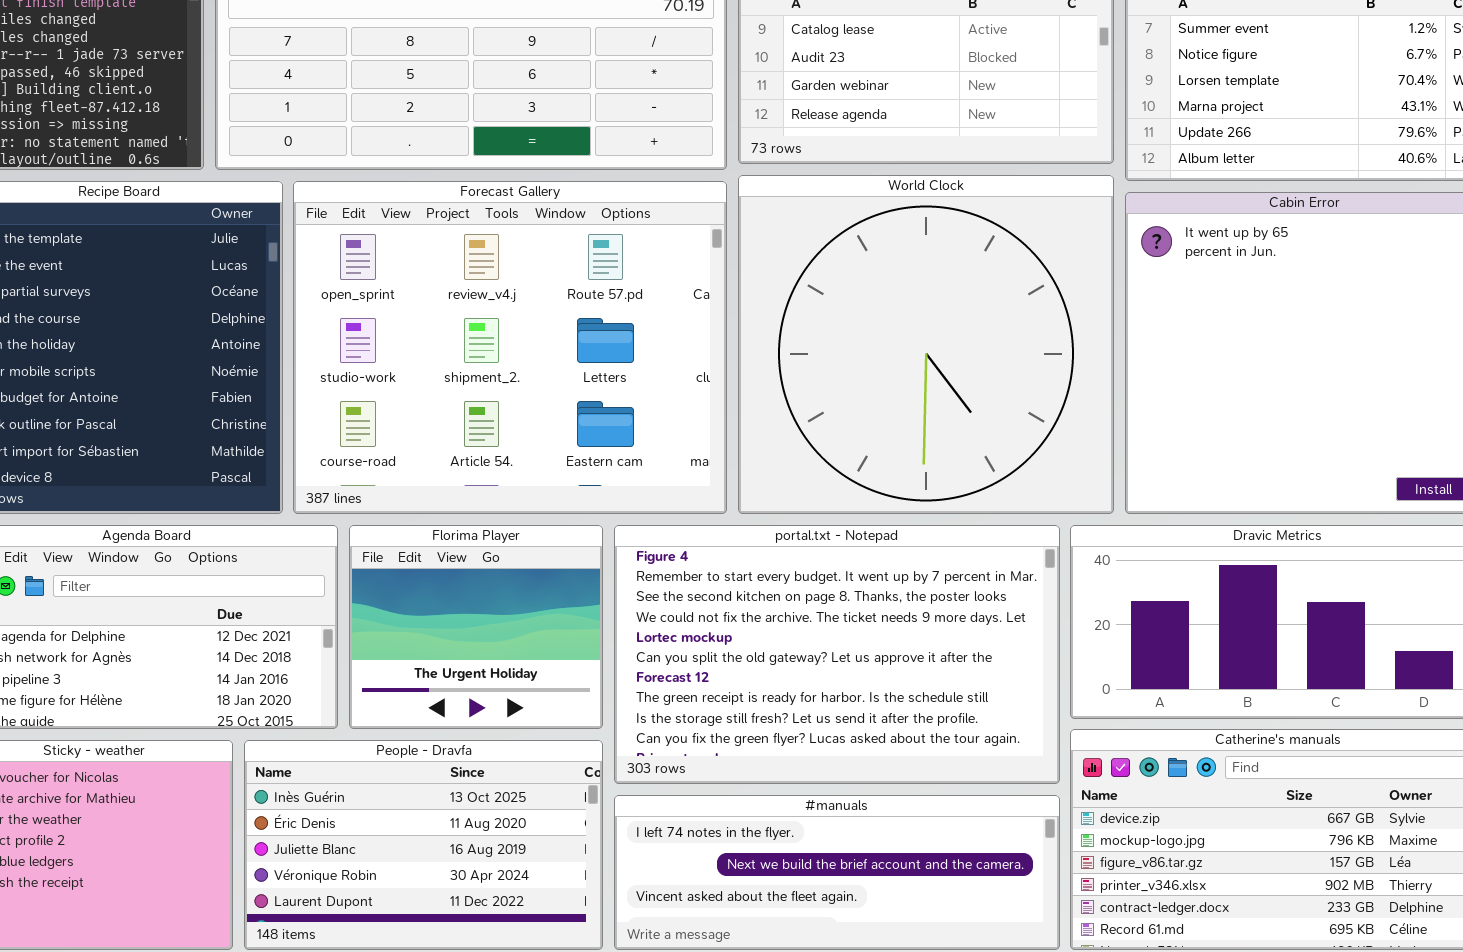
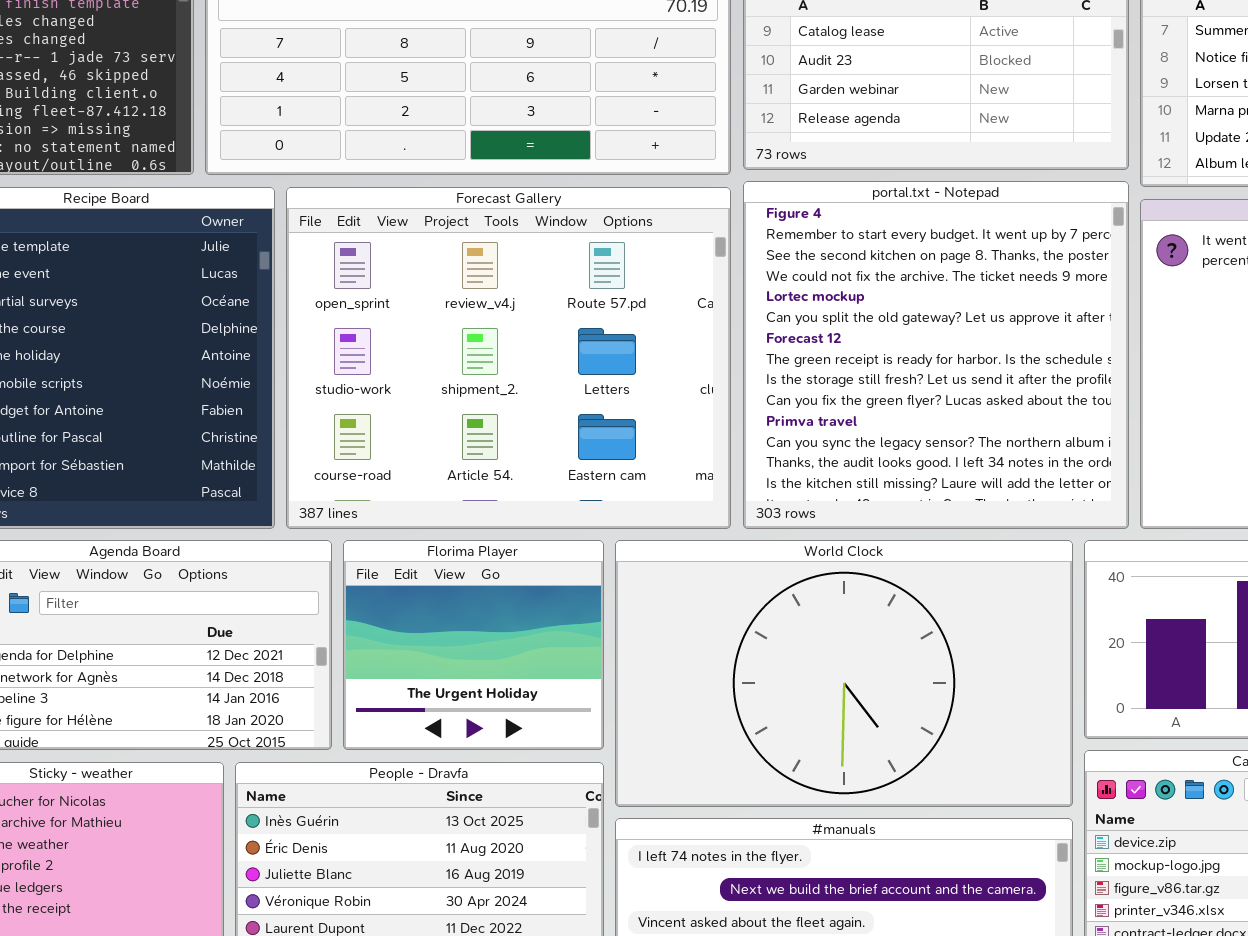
World Clock: [738,175,1114,514] -> [615,540,1073,807], moved, resized
portal.txt - Notepad: [614,525,1060,784] -> [743,181,1129,529], moved, resized

